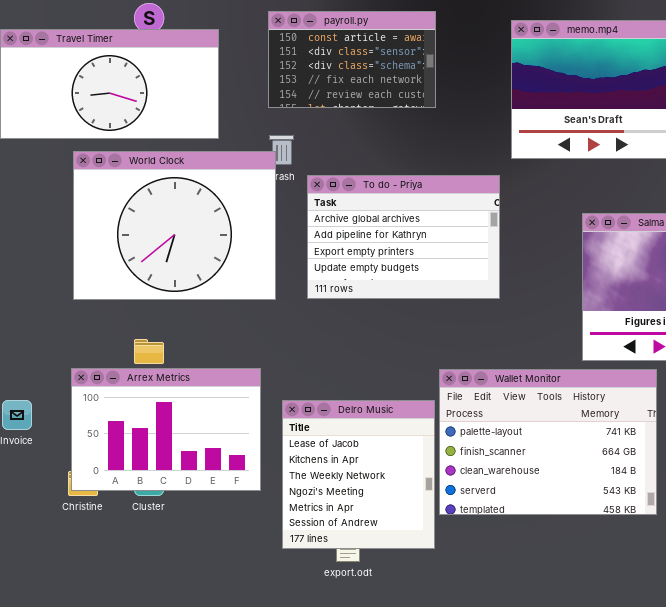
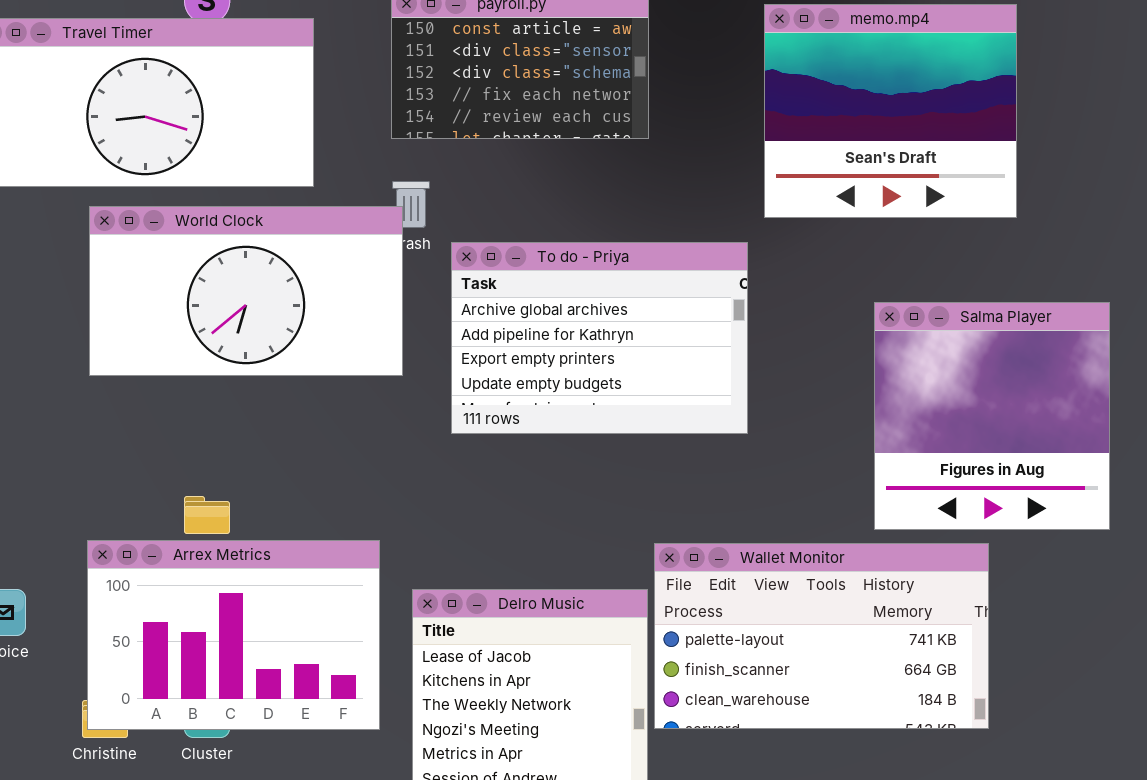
World Clock: [73,151,276,300] -> [89,206,403,376], resized
Wallet Monitor: [439,369,657,515] -> [654,543,989,729], resized

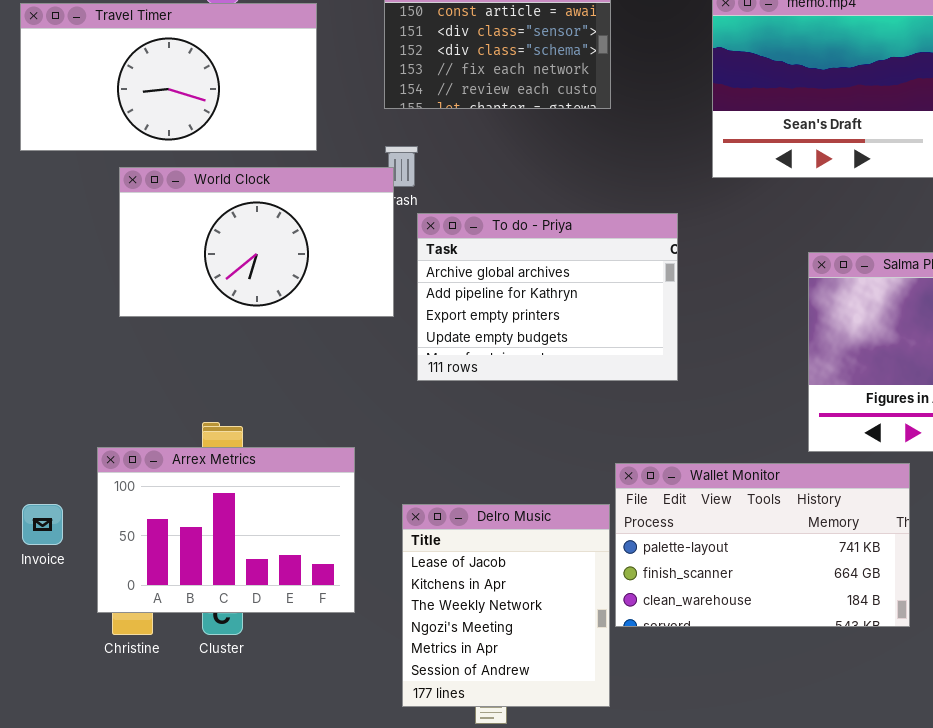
To do - Priya: [451,242,748,434] -> [417,213,678,381], moved
Arrex Metrics: [87,540,380,730] -> [97,447,355,613], moved

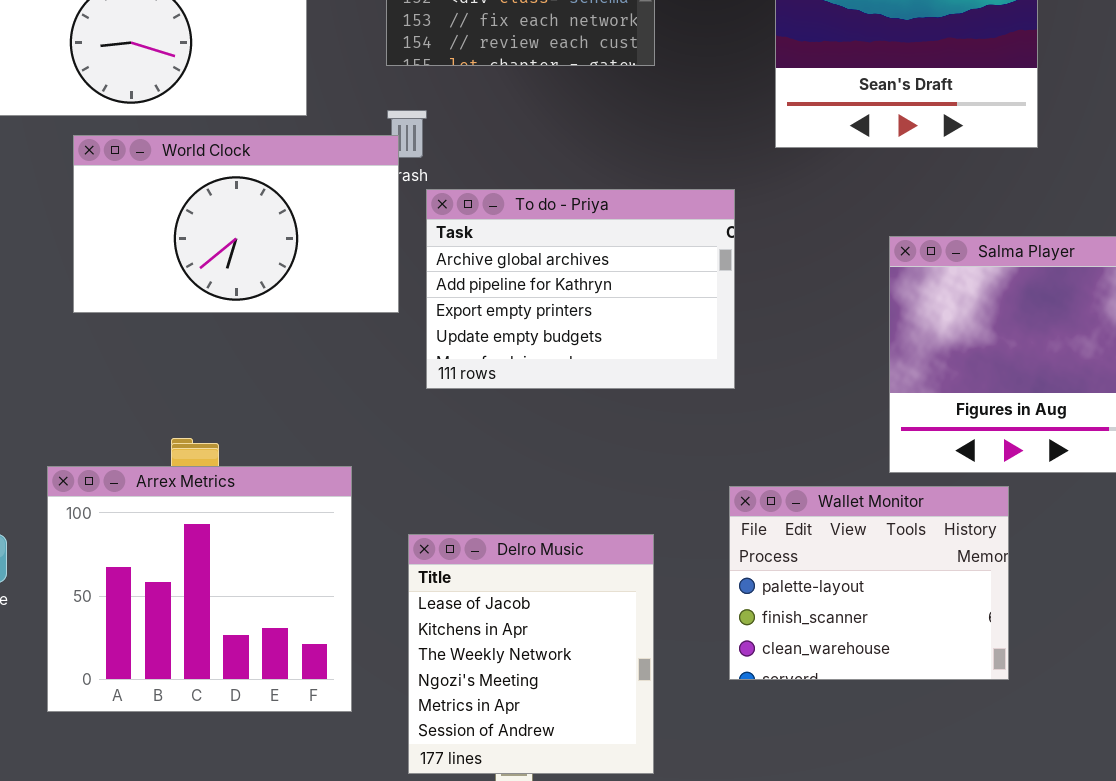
Arrex Metrics: [97,447,355,613] -> [47,466,352,712], resized
Wallet Monitor: [615,463,910,627] -> [729,486,1009,680], resized

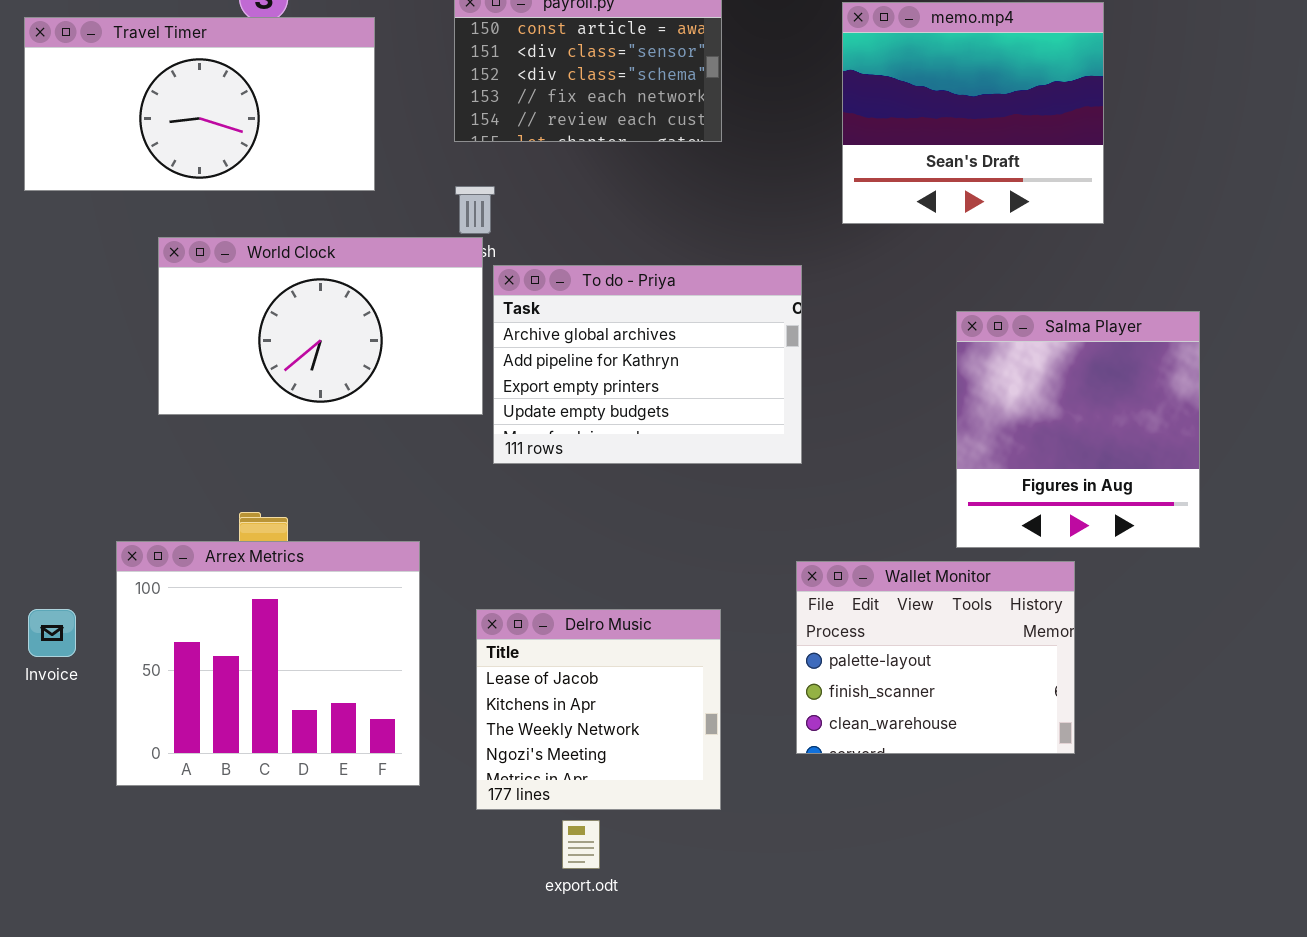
World Clock: [73,135,399,313] -> [158,237,483,415], moved
Delro Music: [408,534,654,774] -> [476,609,721,810], resized

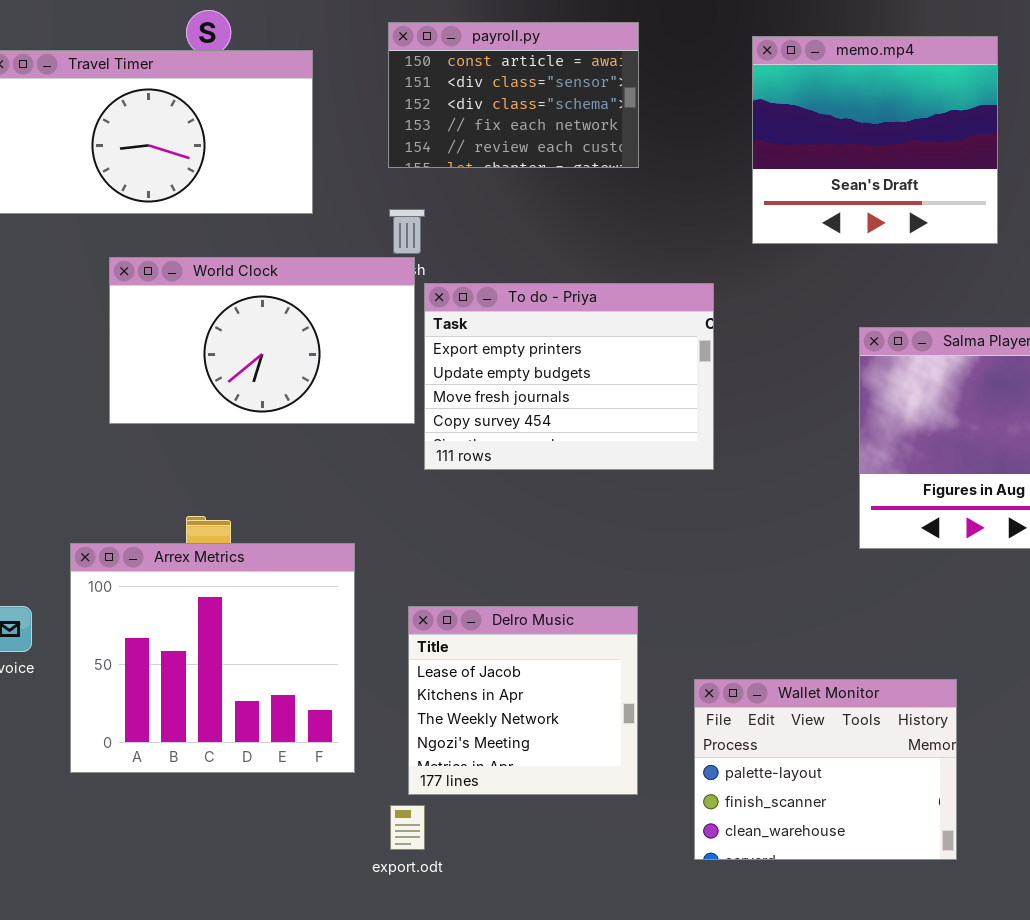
To do - Priya: [493,265,802,464] -> [424,283,714,470], scrolled down 2 rows
Wallet Monitor: [796,561,1075,754] -> [694,679,957,860], moved
export.odt: [562,820,600,869] -> [390,805,425,850], moved

